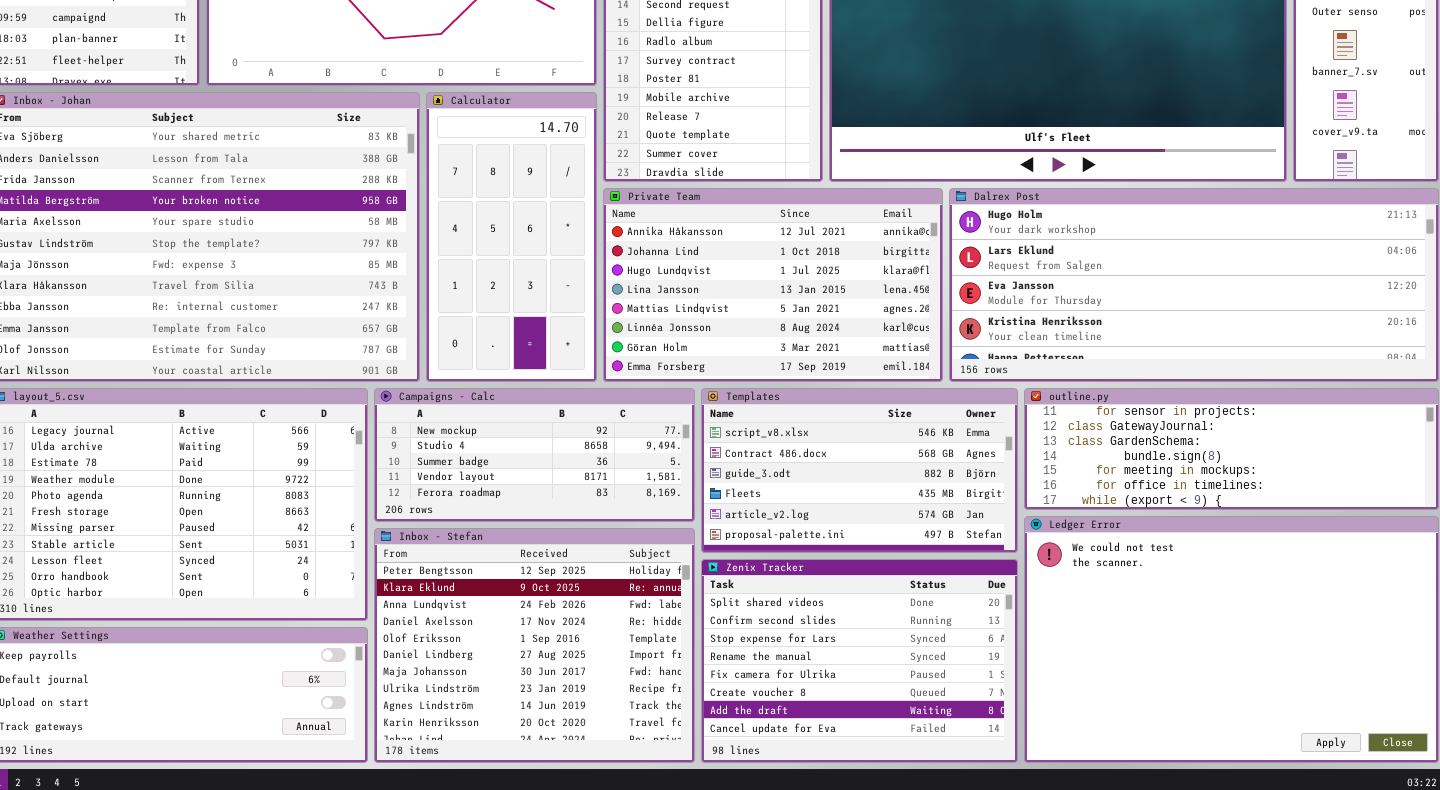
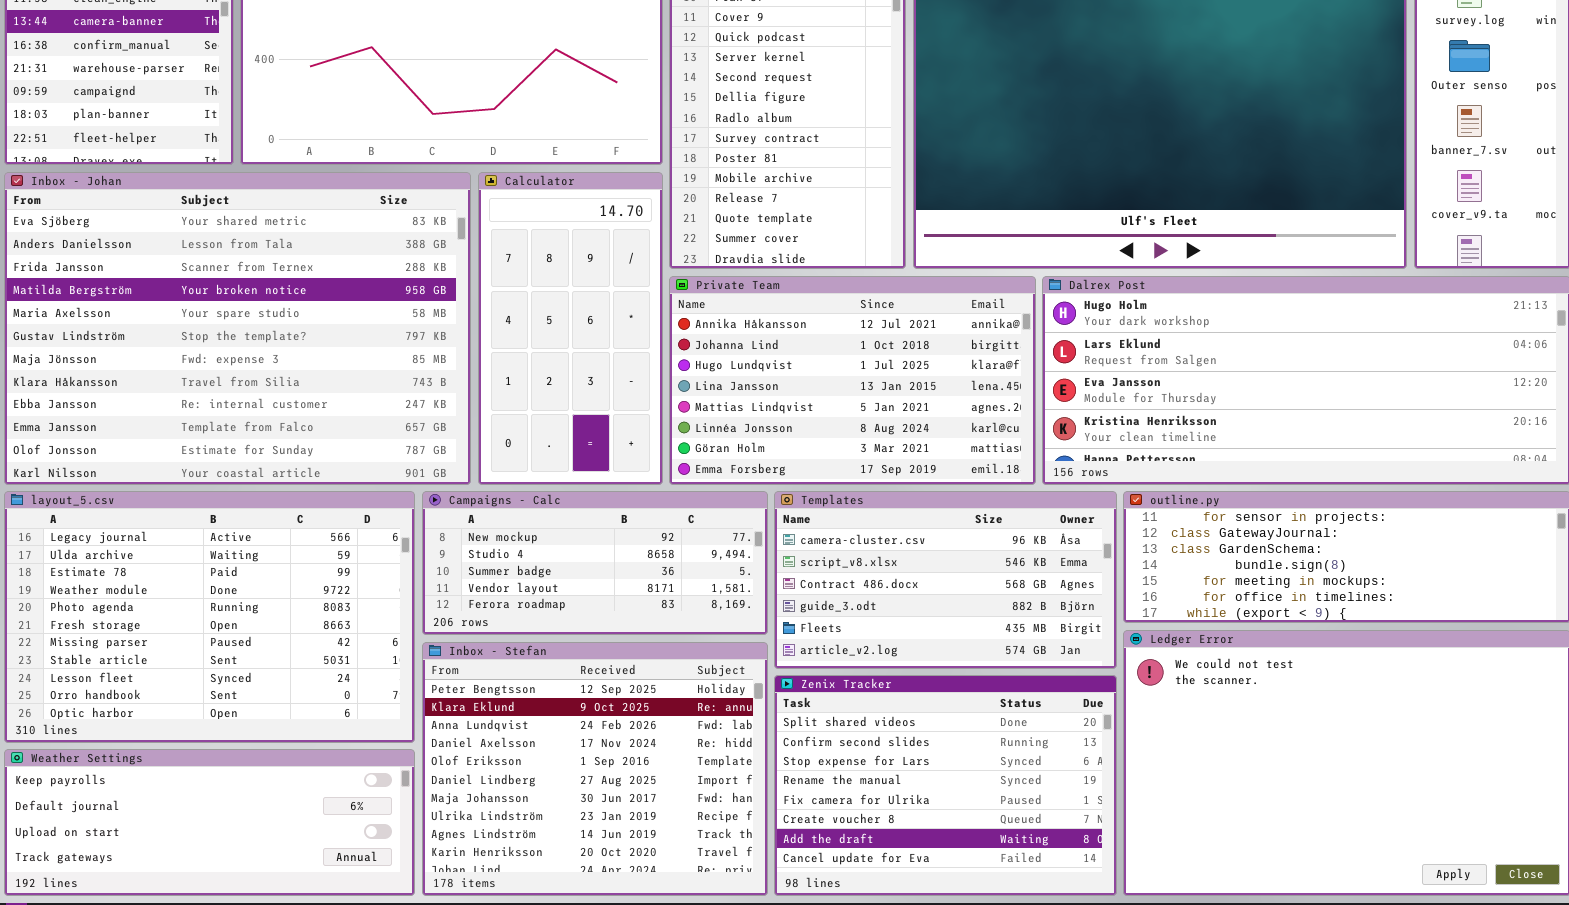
Templates: [701,388,1018,553] -> [774,491,1117,669], scrolled up 1 row

